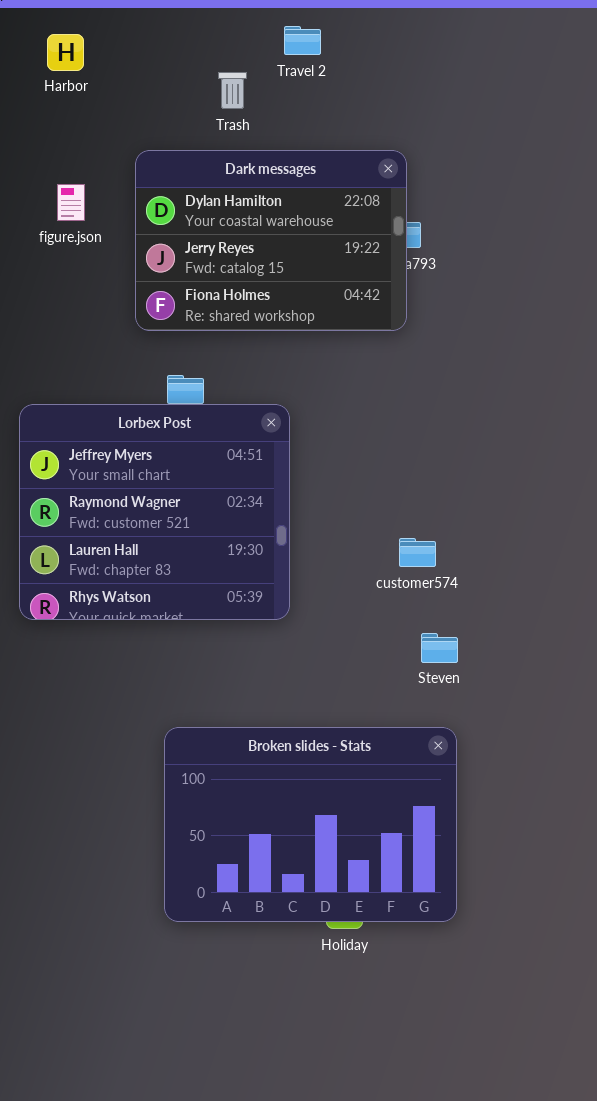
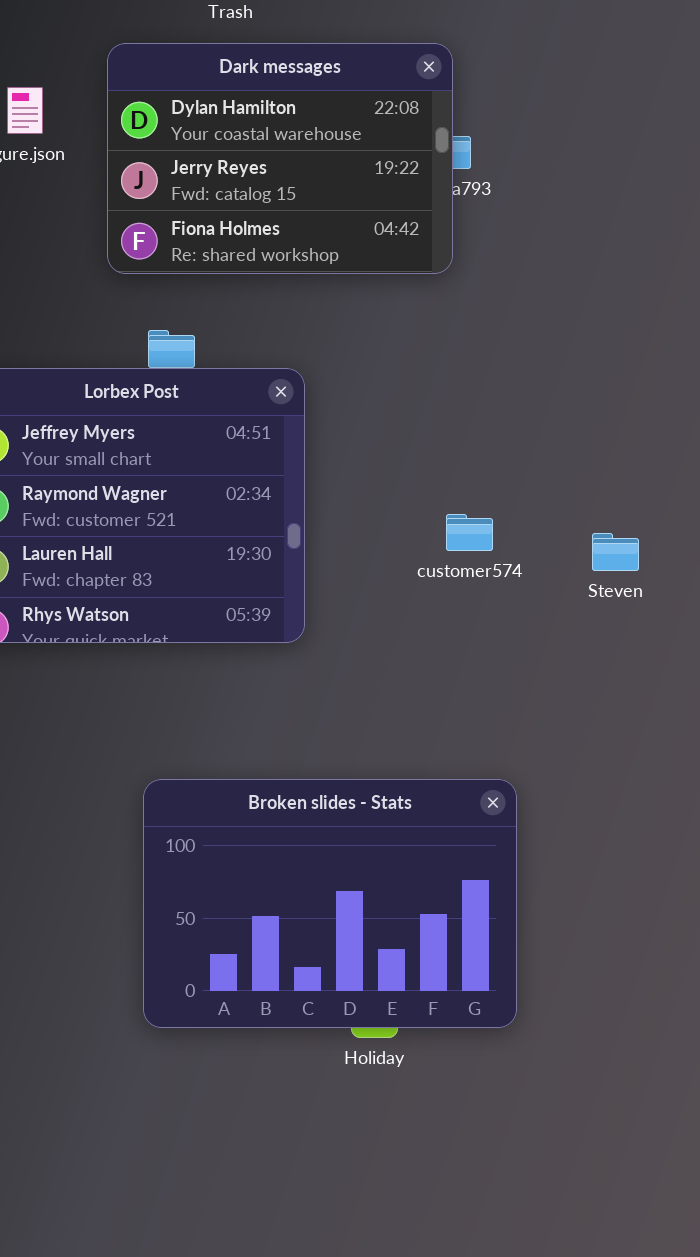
customer574: [399,538,436,567] -> [446,514,493,551], moved
Steven: [421,633,458,663] -> [592,533,639,571], moved

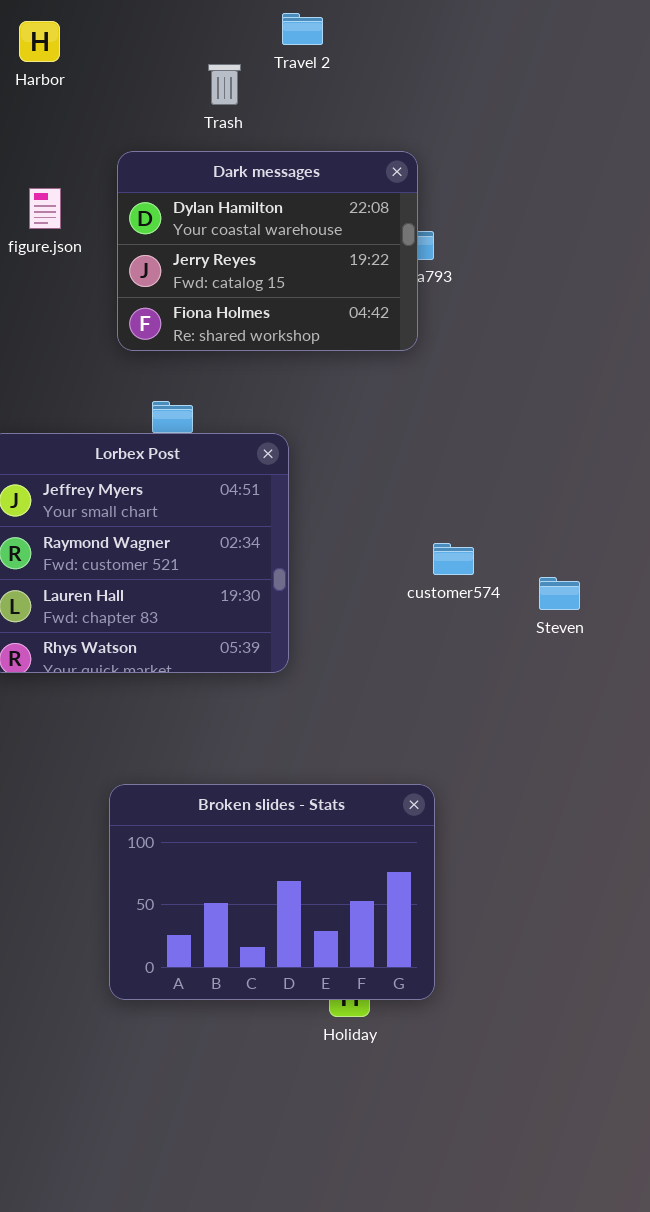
customer574: [446,514,493,551] -> [433,543,474,575], moved
Broken slides - Stats: [143,779,517,1028] -> [109,784,435,1000], moved

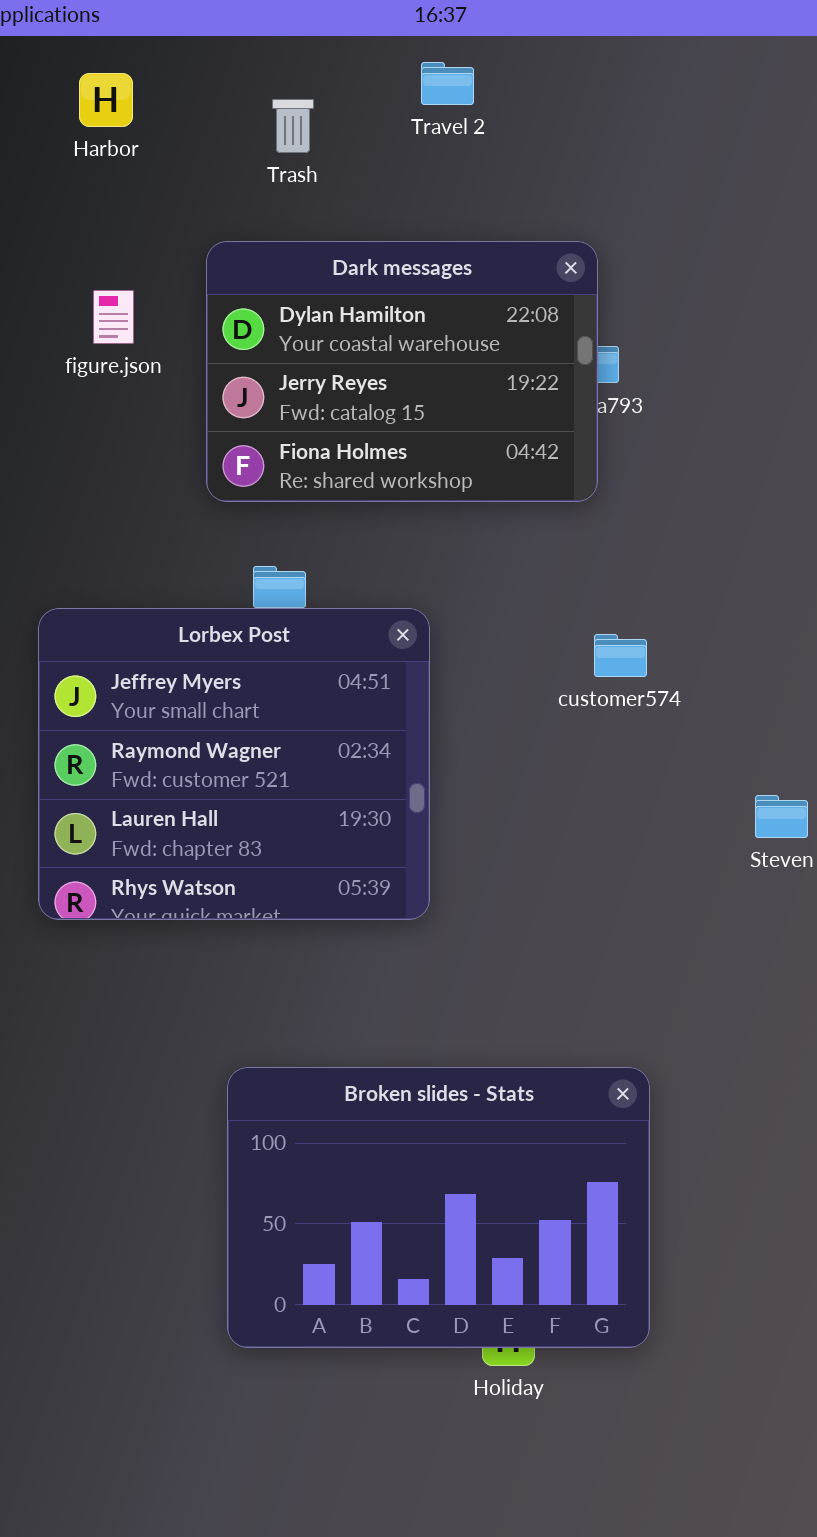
Trash: [208,64,241,105] -> [272,99,314,153], moved
customer574: [433,543,474,575] -> [594,634,647,677], moved
Broken slides - Stats: [109,784,435,1000] -> [227,1067,650,1348], moved

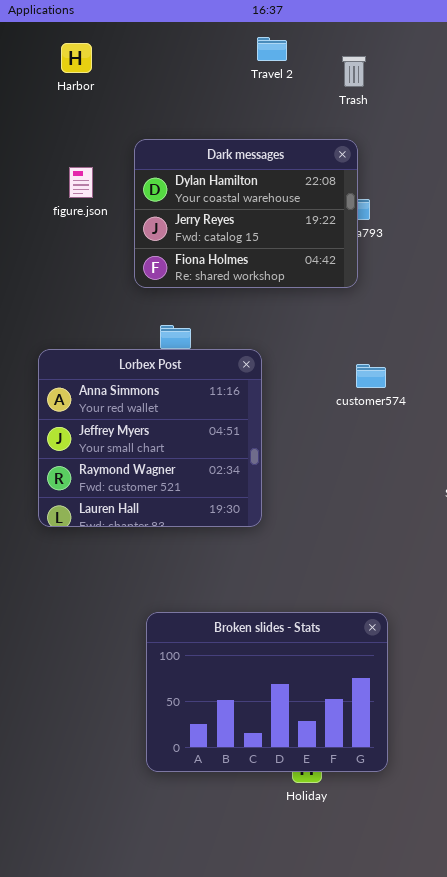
Trash: [272,99,314,153] -> [342,56,366,87], moved
Lorbex Post: [38,608,430,920] -> [38,349,262,527], scrolled up 1 row

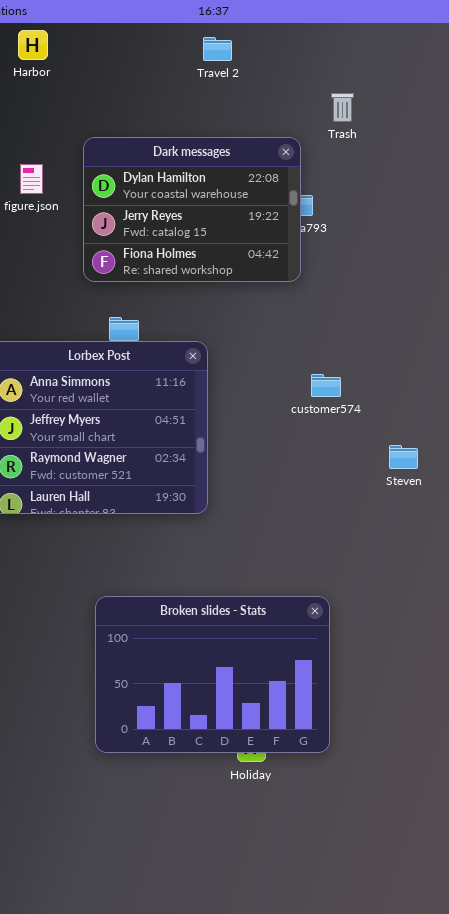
Harbor: [61,43,92,73] -> [18,30,48,60], moved
Trash: [342,56,366,87] -> [331,93,354,122], moved
customer574: [356,364,386,388] -> [311,374,341,397], moved

